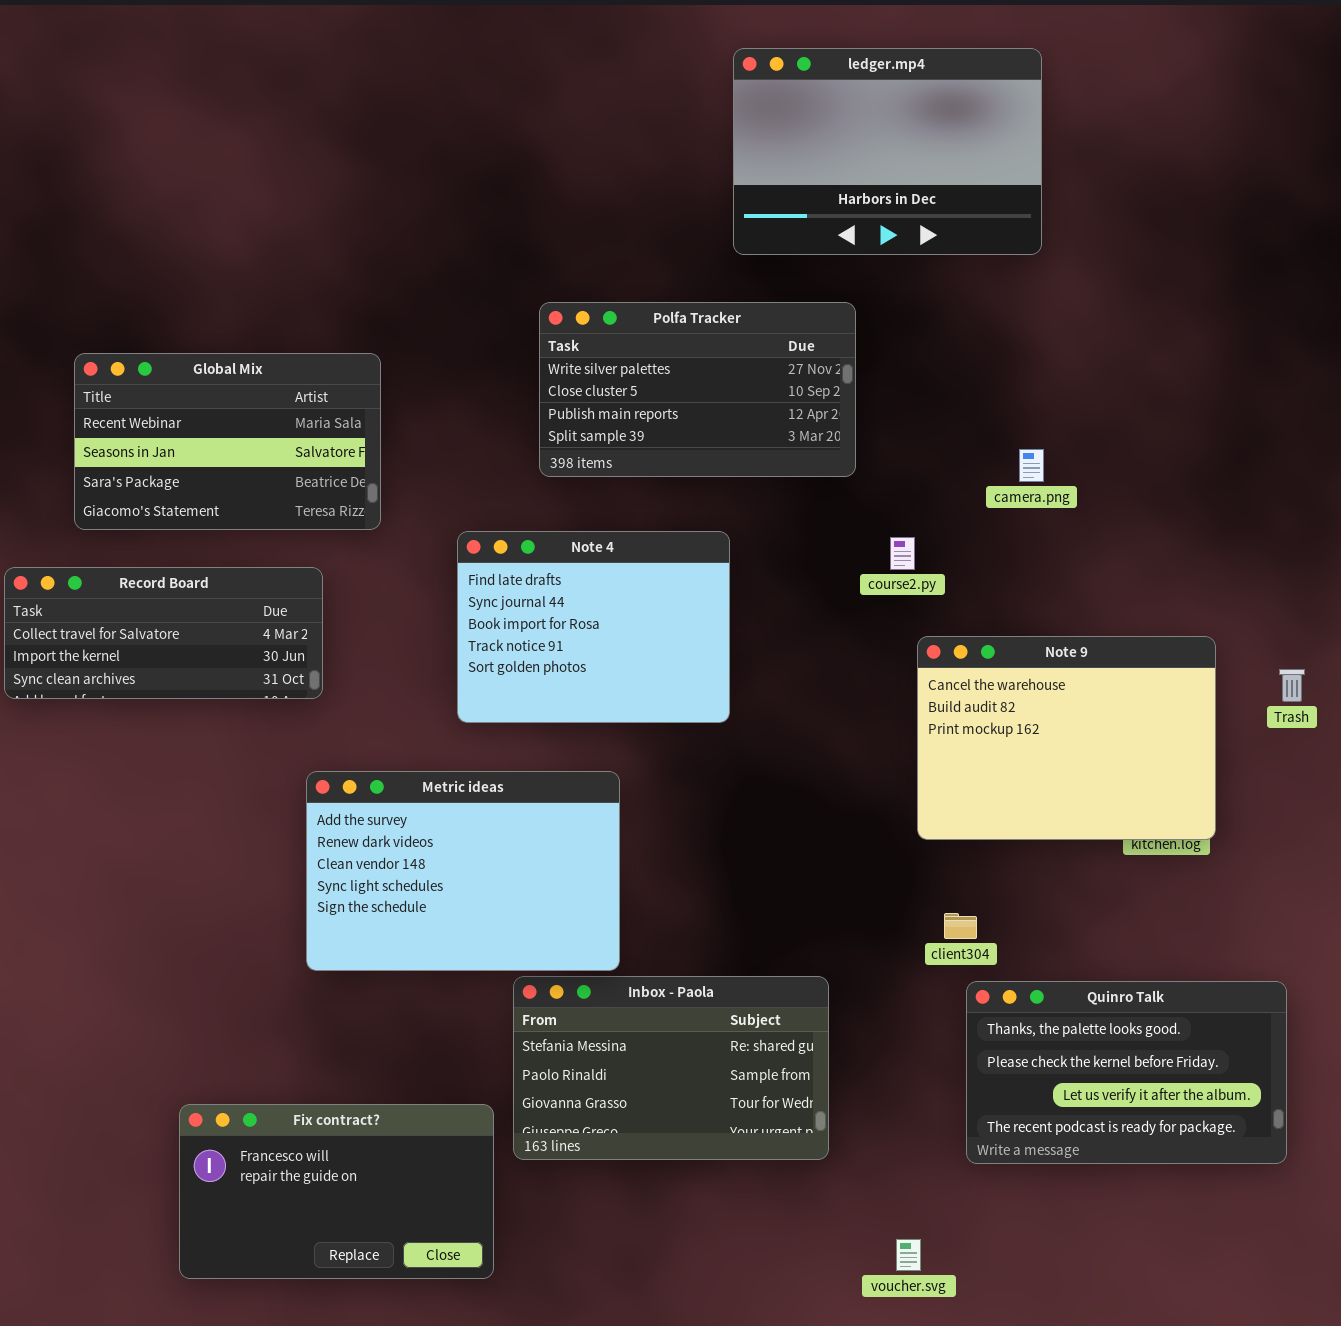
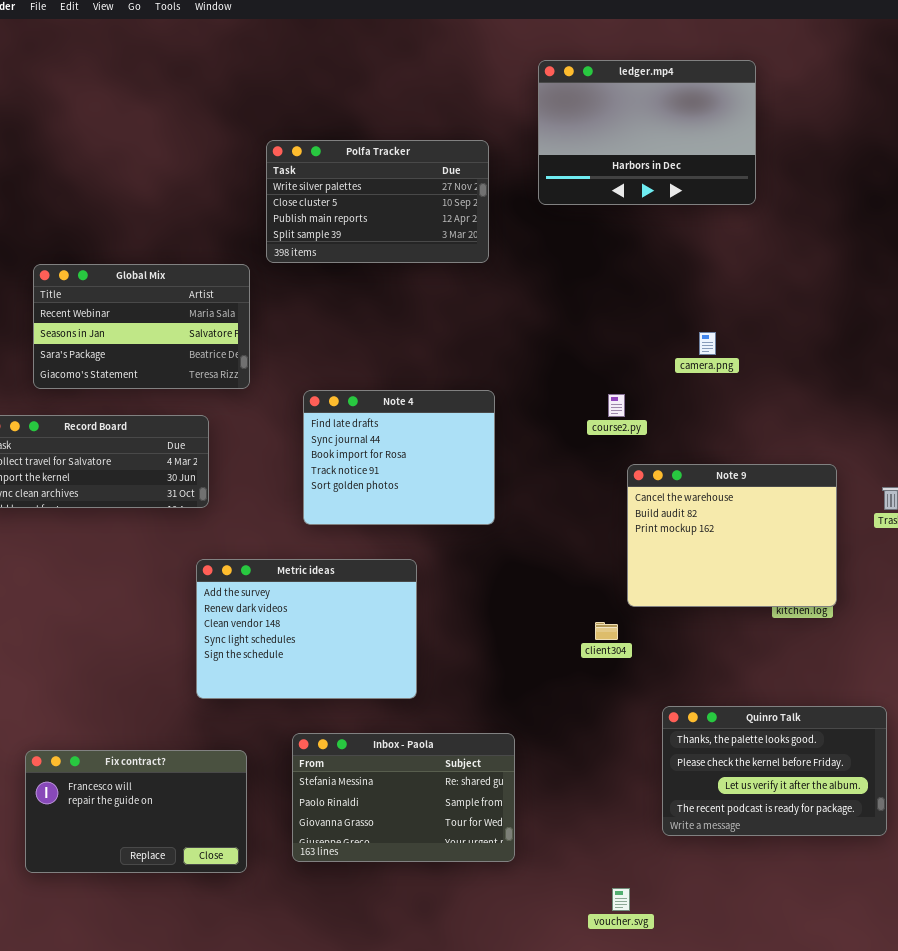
ledger.mp4: [733,48,1042,255] -> [538,60,756,205], moved
Polfa Tracker: [539,302,856,477] -> [266,140,489,263], moved
client304: [944,913,977,939] -> [595,622,618,640], moved
Inbox - Paola: [513,976,829,1160] -> [292,733,515,862], moved
Fix contract?: [179,1104,494,1279] -> [25,750,247,873], moved

